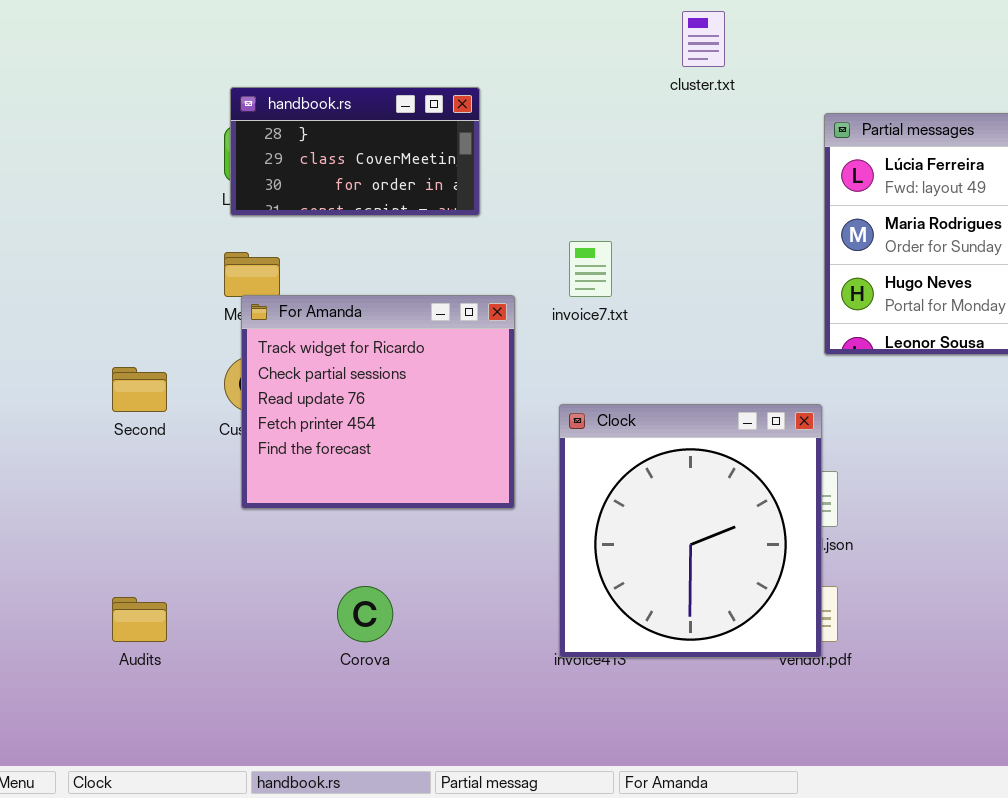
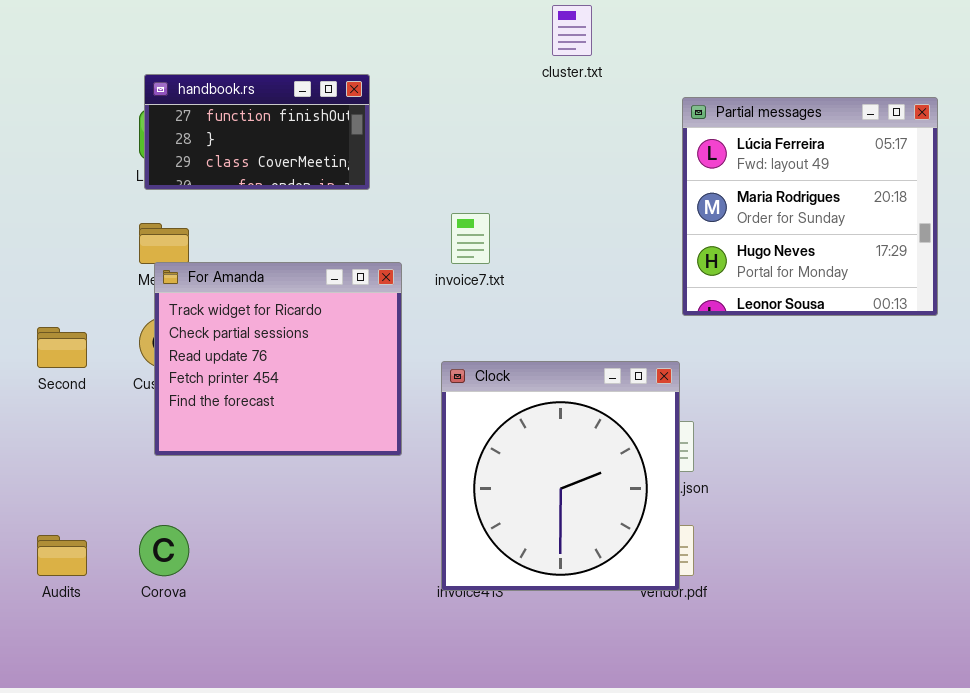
handbook.rs: [230,87,480,216] -> [144,74,370,190], scrolled up 1 row
Corova: [337,586,393,642] -> [139,525,189,576], moved

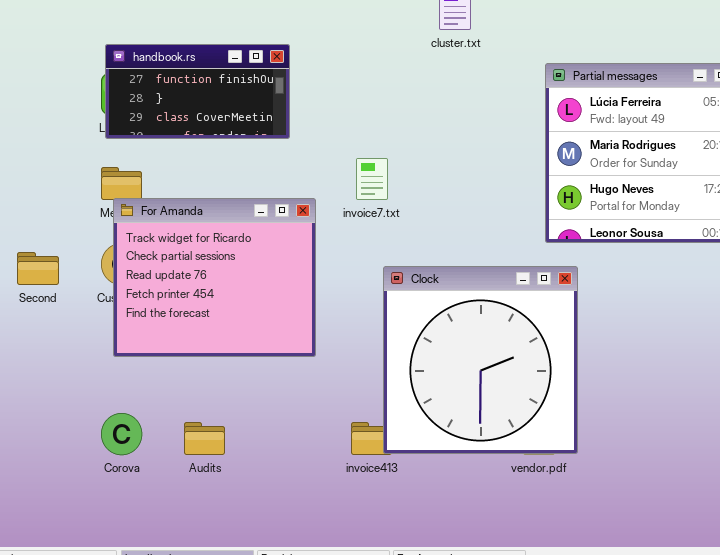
Clock: [441,361,680,591] -> [383,266,578,454], moved
Audits: [37,535,87,576] -> [184,422,225,455], moved

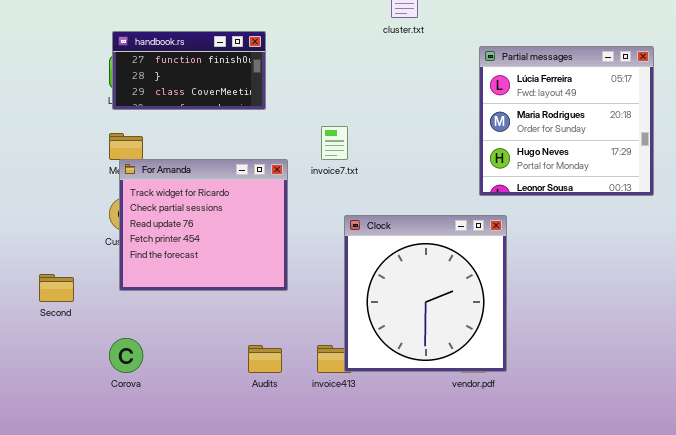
Second: [17,252,59,285] -> [39,274,74,302], moved
Audits: [184,422,225,455] -> [248,345,282,373], moved

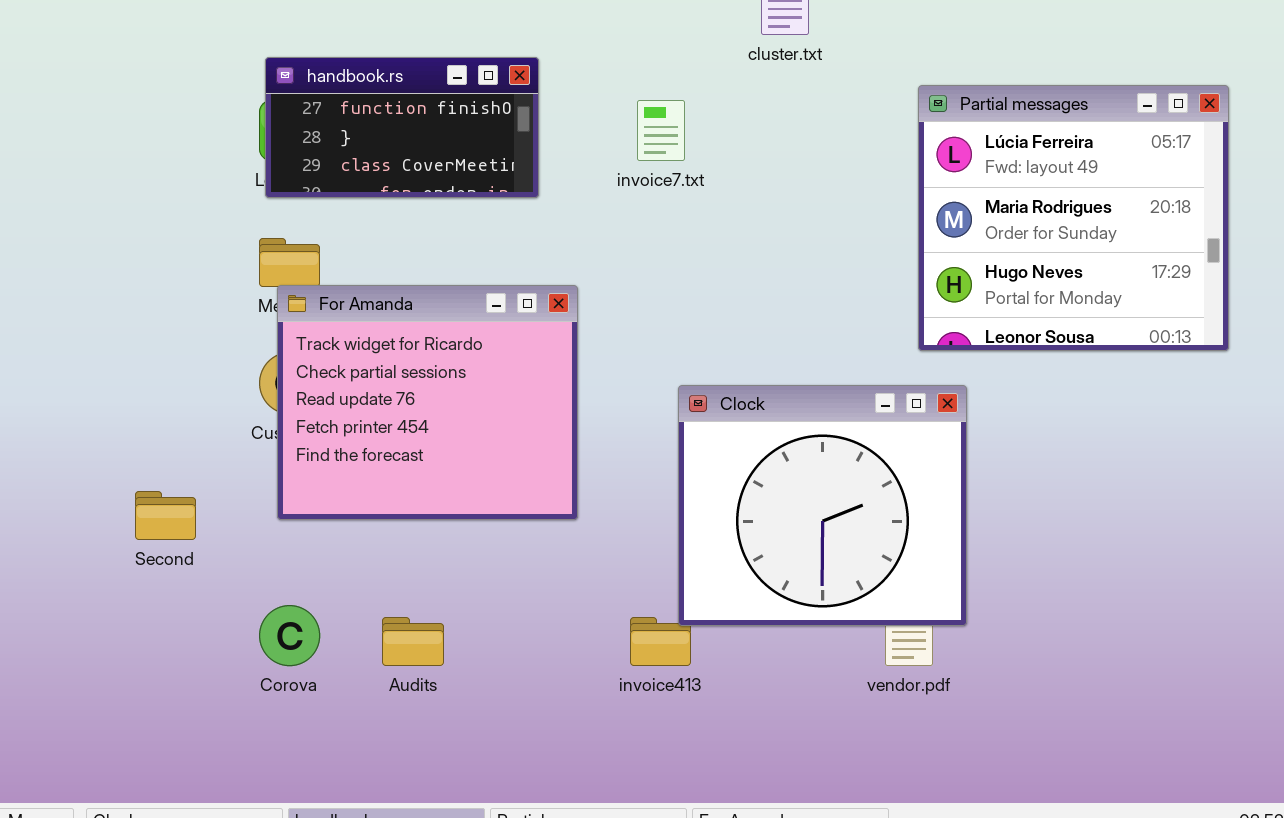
invoice7.txt: [321,126,348,160] -> [637,100,685,161], moved
Clock: [344,215,507,372] -> [678,385,967,626], resized
Audits: [248,345,282,373] -> [382,617,444,666], moved

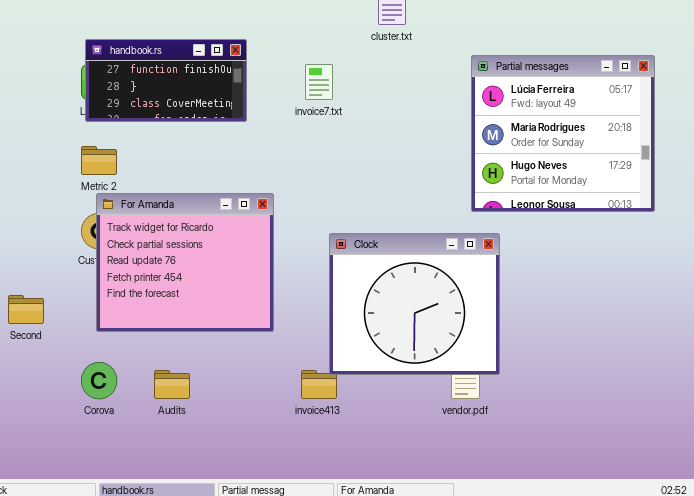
For Amanda: [277,285,578,520] -> [96,193,274,332], moved

